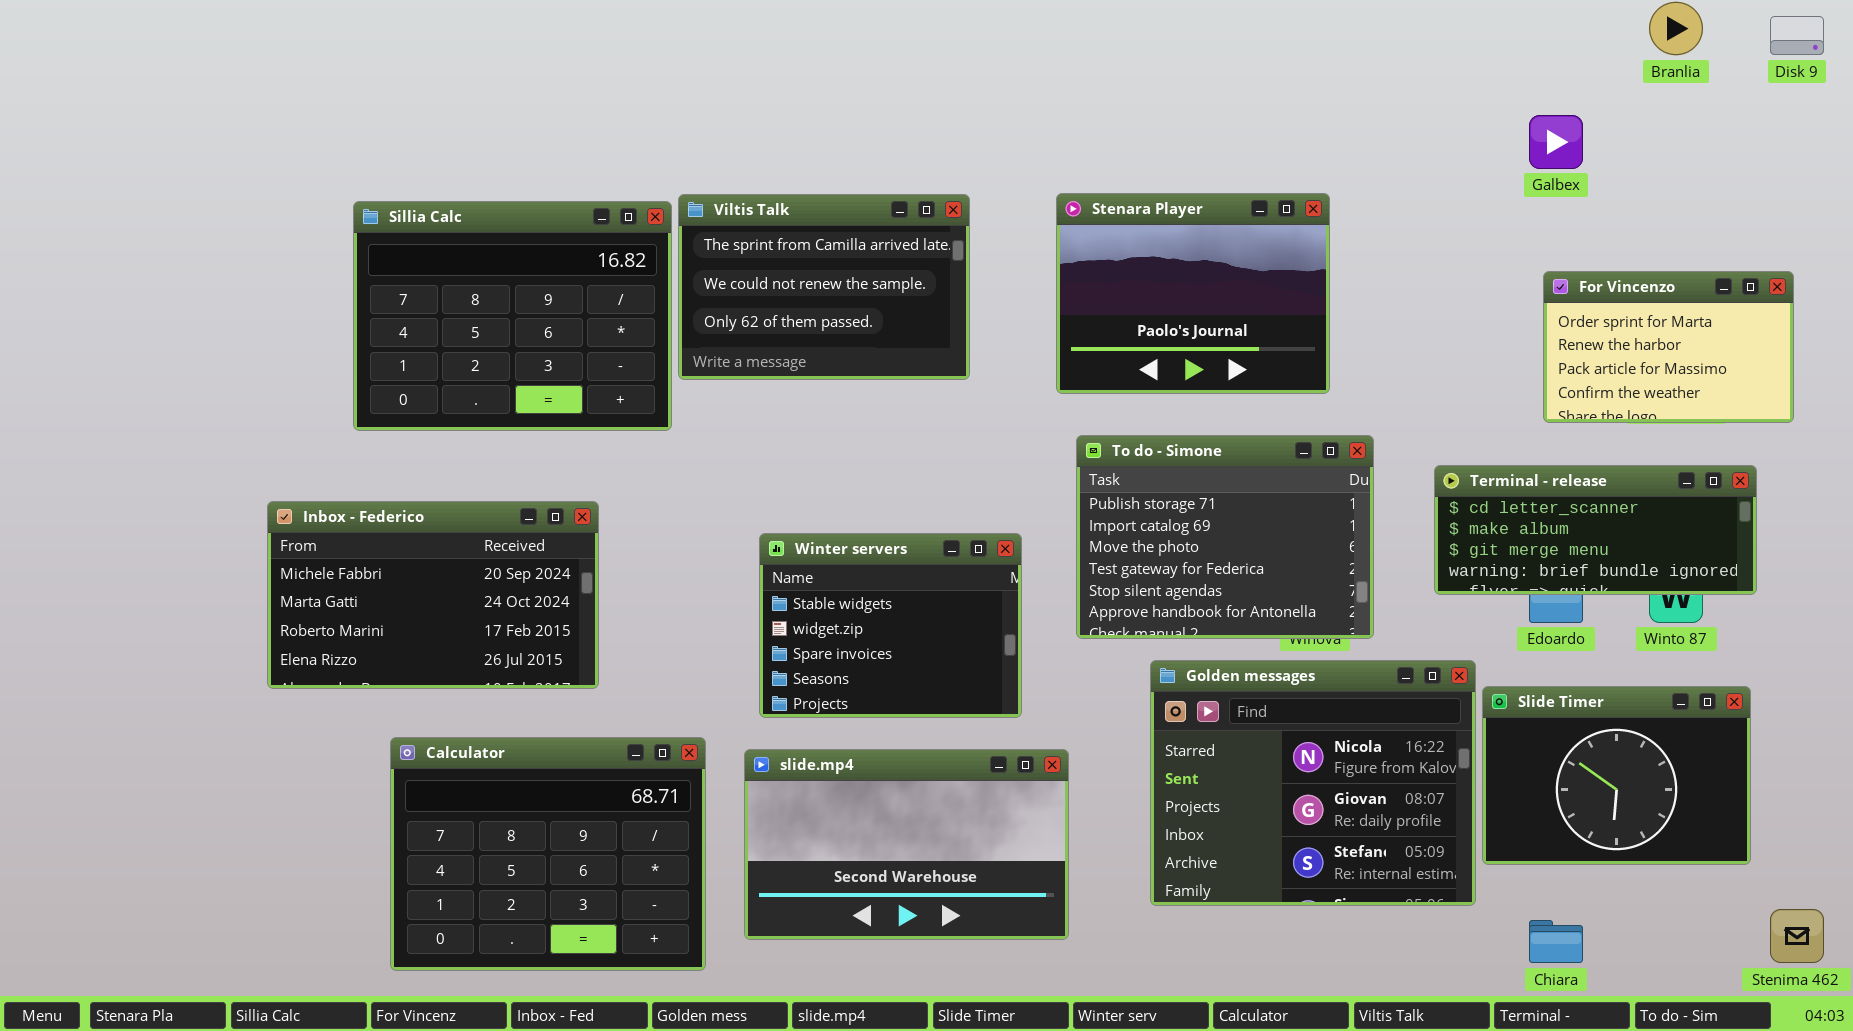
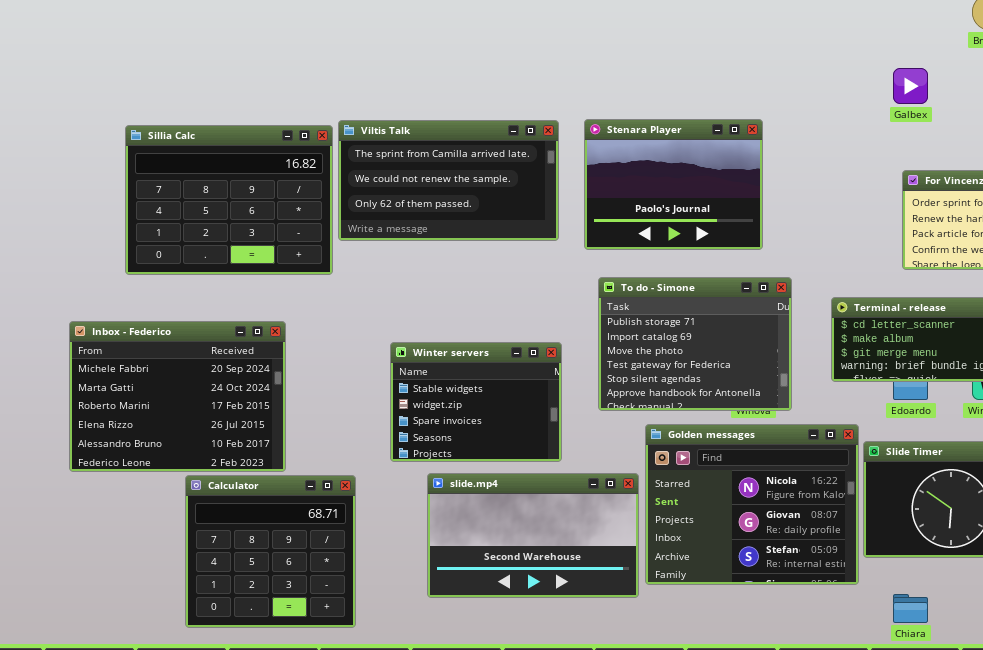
Viltis Talk: [678,194,970,380] -> [338,120,559,241], resized
Inbox - Federico: [267,501,599,689] -> [69,321,286,472], resized
Calculator: [390,737,706,971] -> [185,475,356,628], resized
slide.mp4: [744,749,1069,940] -> [427,473,639,598], moved

